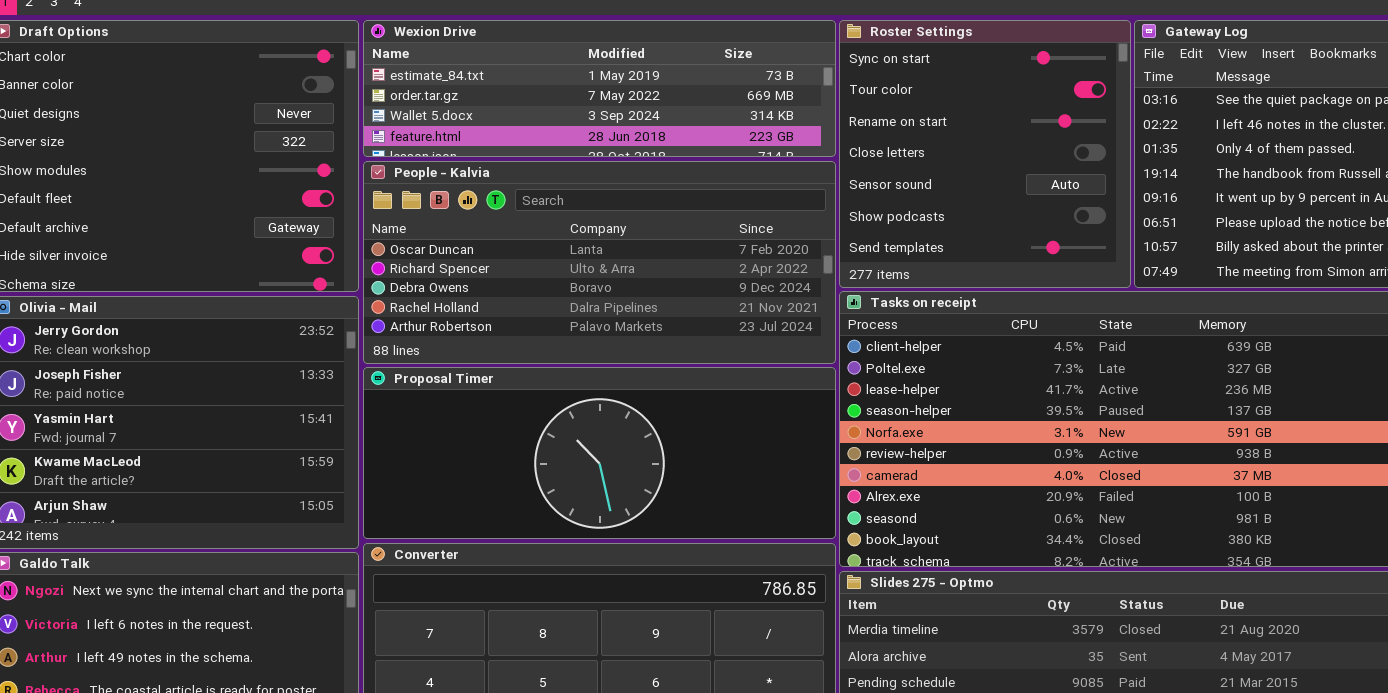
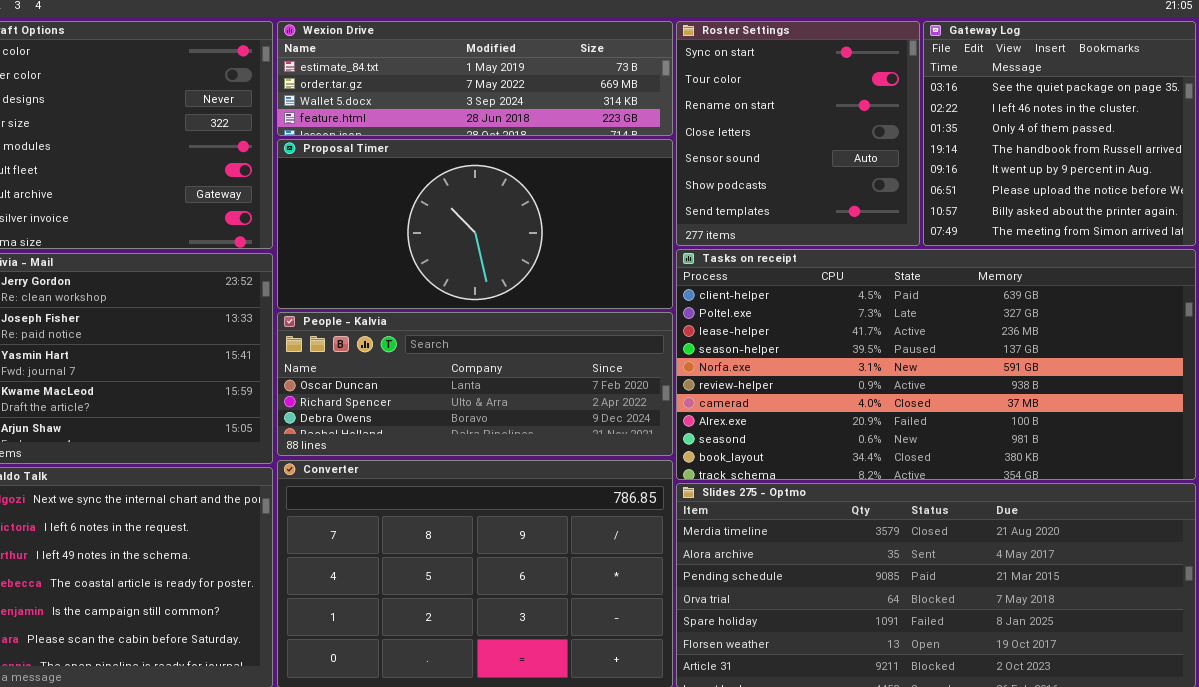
People - Kalvia: [363,161,836,364] -> [277,312,673,456], moved, resized
Proposal Timer: [363,367,836,539] -> [277,139,673,309], moved, resized

